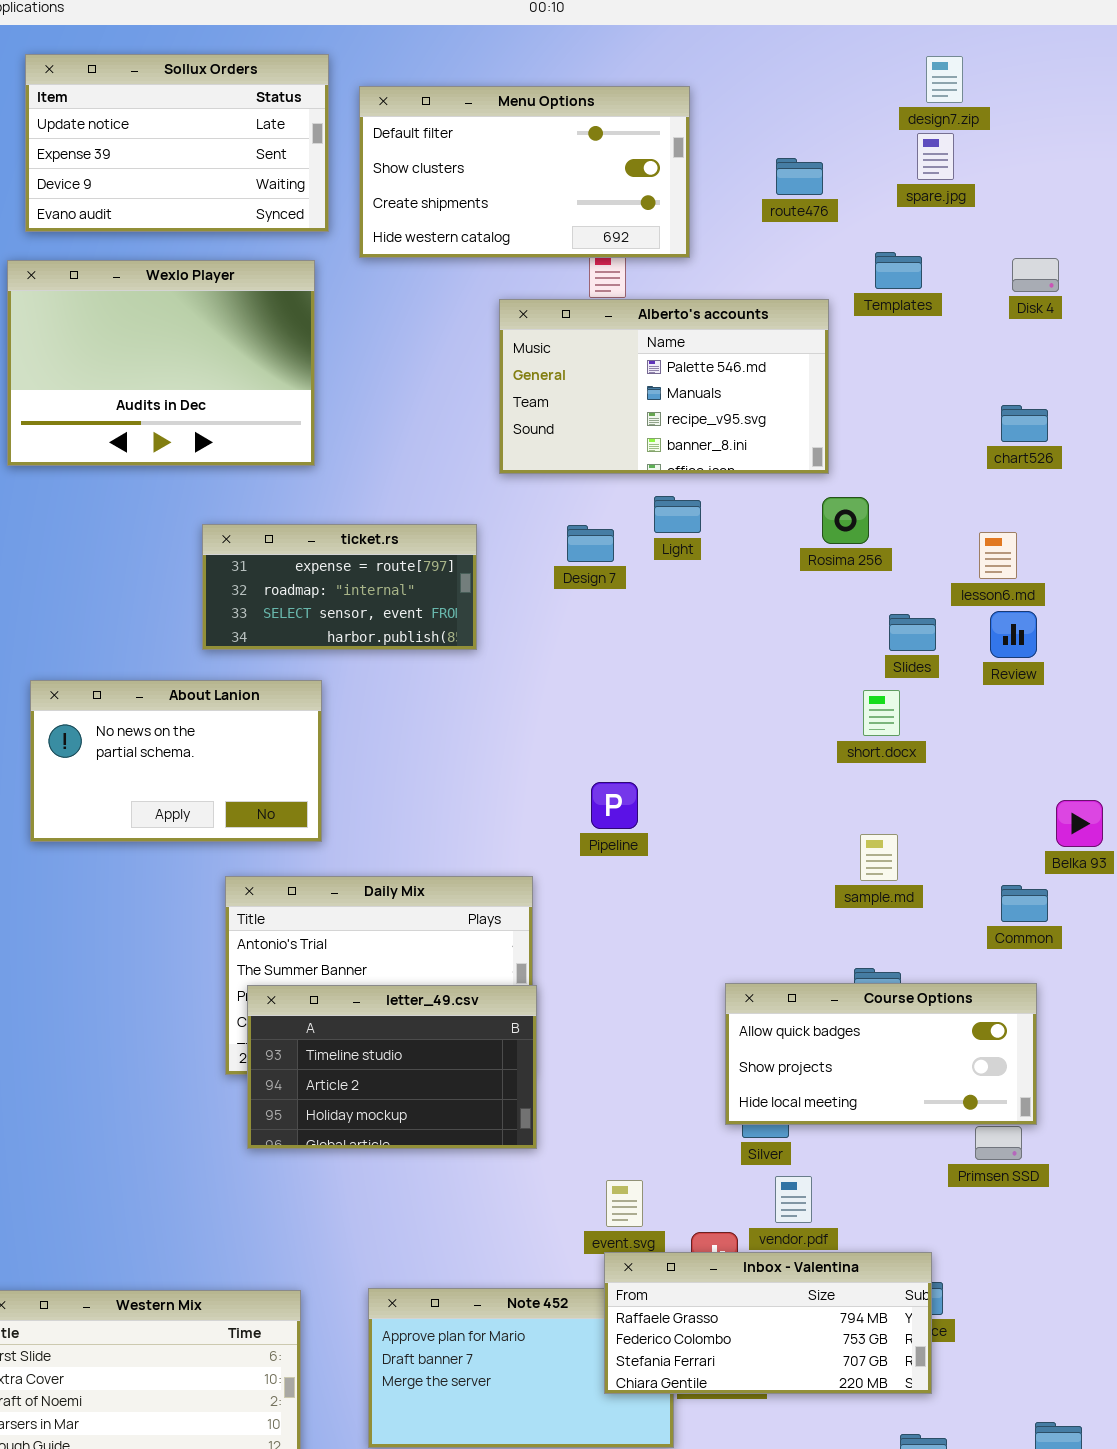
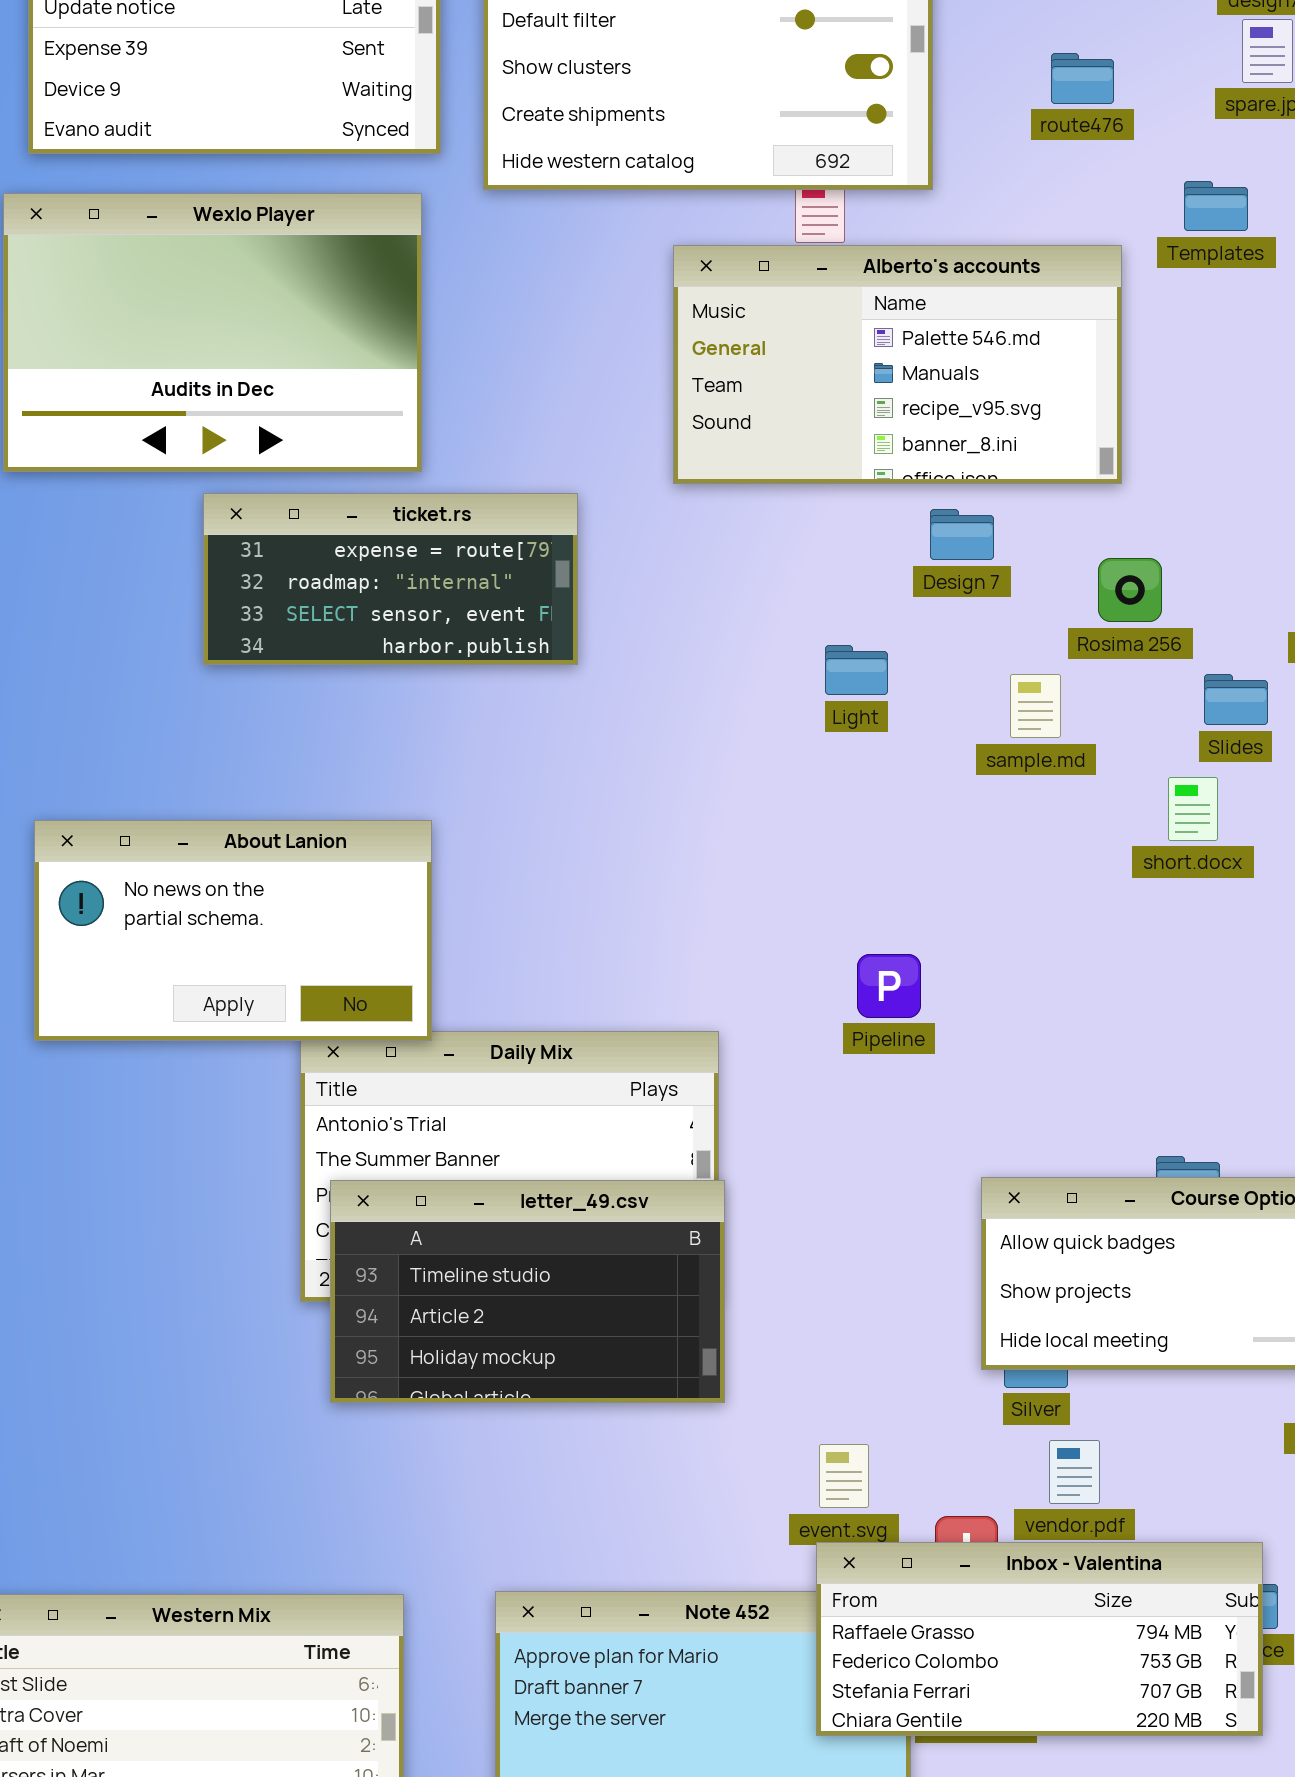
Light: [654,496,701,533] -> [825,645,888,695], moved
Rosima 256: [822,497,869,544] -> [1098,558,1162,622], moved
ticket.rs: [202,524,477,650] -> [203,493,578,665], moved
Design 7: [567,525,614,562] -> [930,509,994,560], moved
About Lanion: [30,680,322,842] -> [34,820,432,1041], moved
Pipeline: [591,782,638,829] -> [857,954,921,1018], moved
sample.md: [860,834,898,881] -> [1010,674,1061,738], moved

